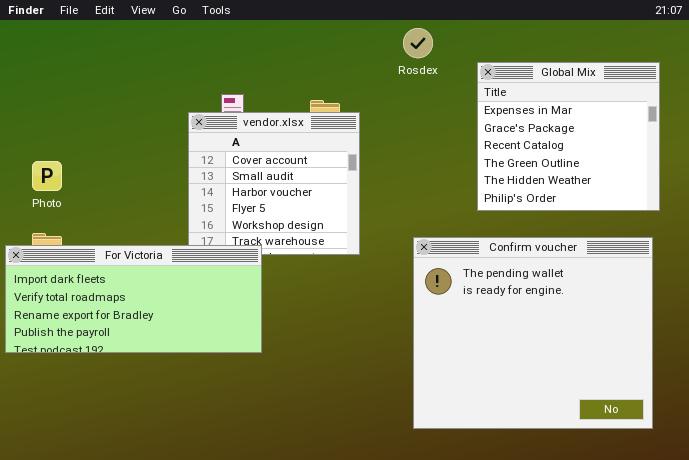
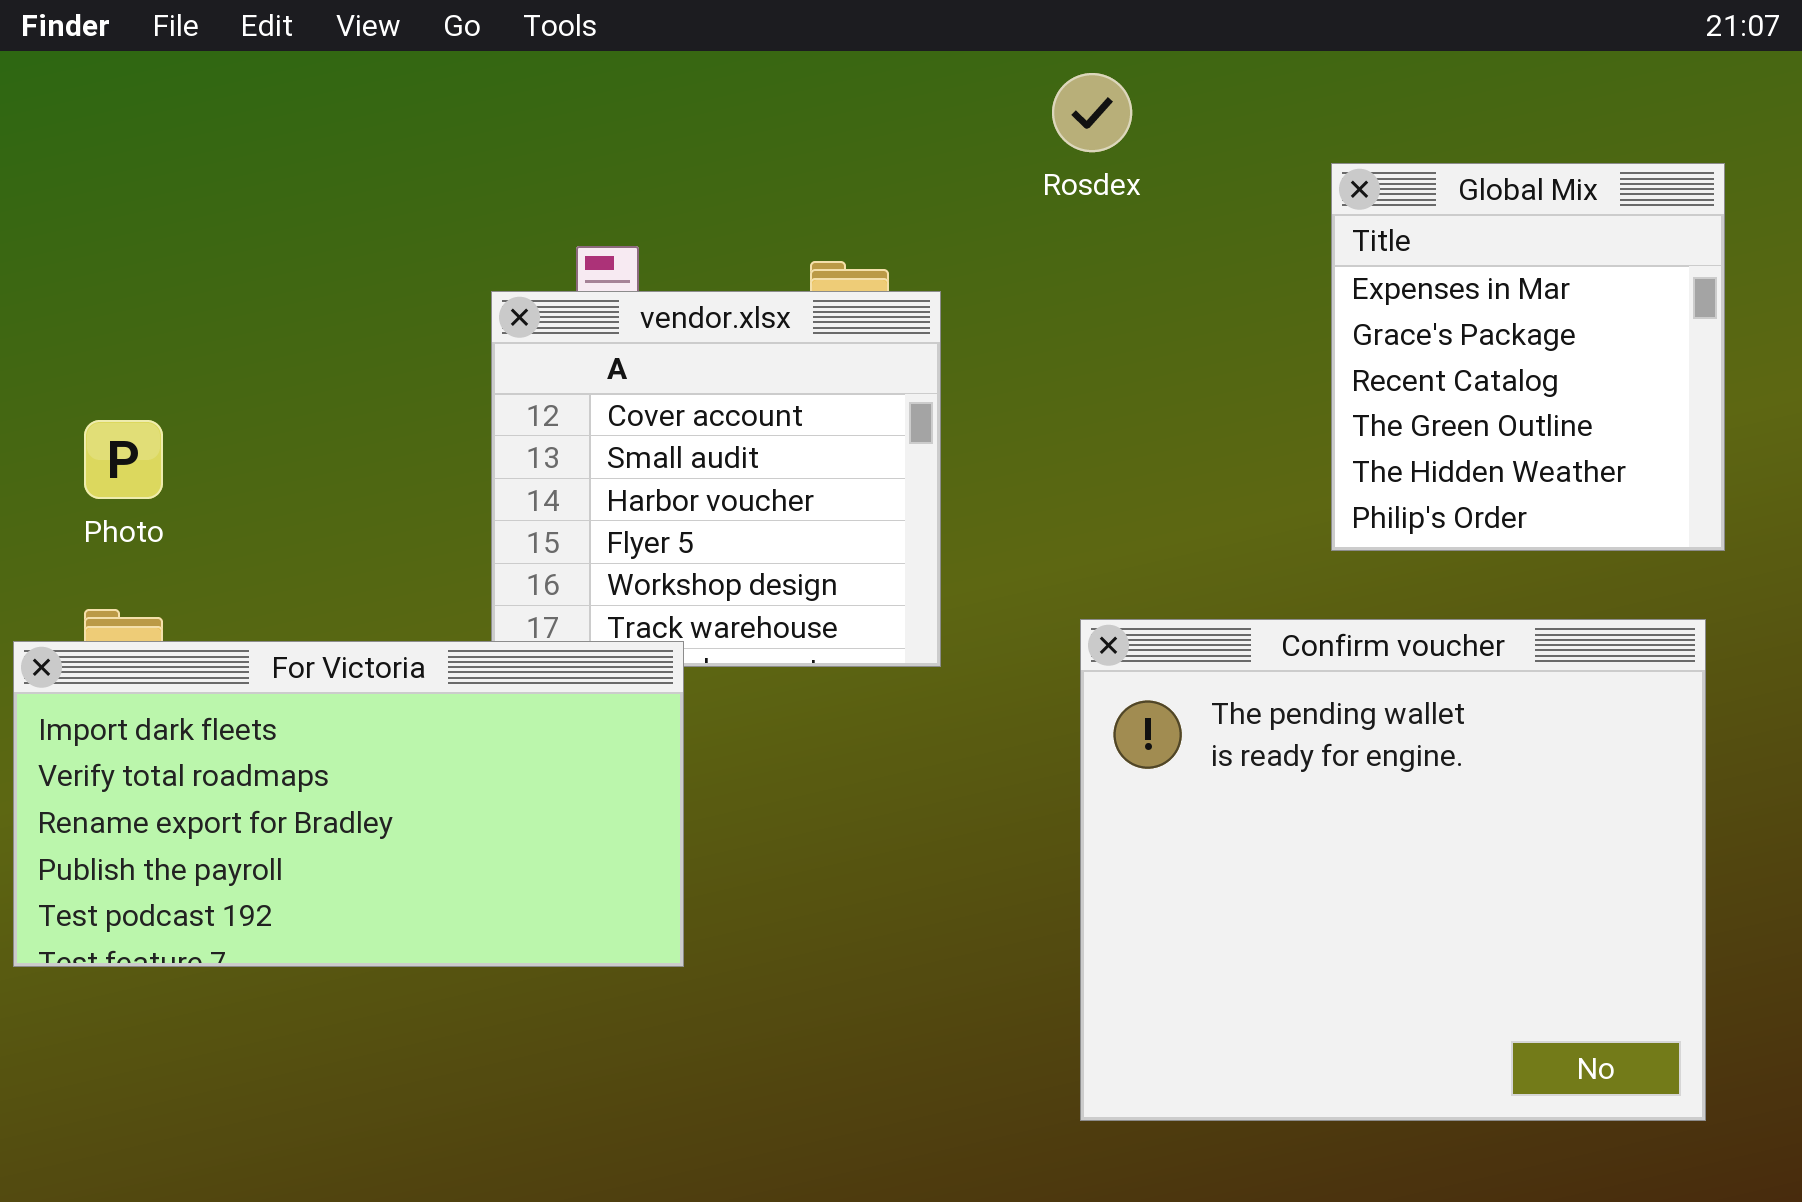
Global Mix: [477,62,660,211] -> [1331,163,1725,551], resized
For Victoria: [5,245,262,353] -> [13,641,684,967], resized

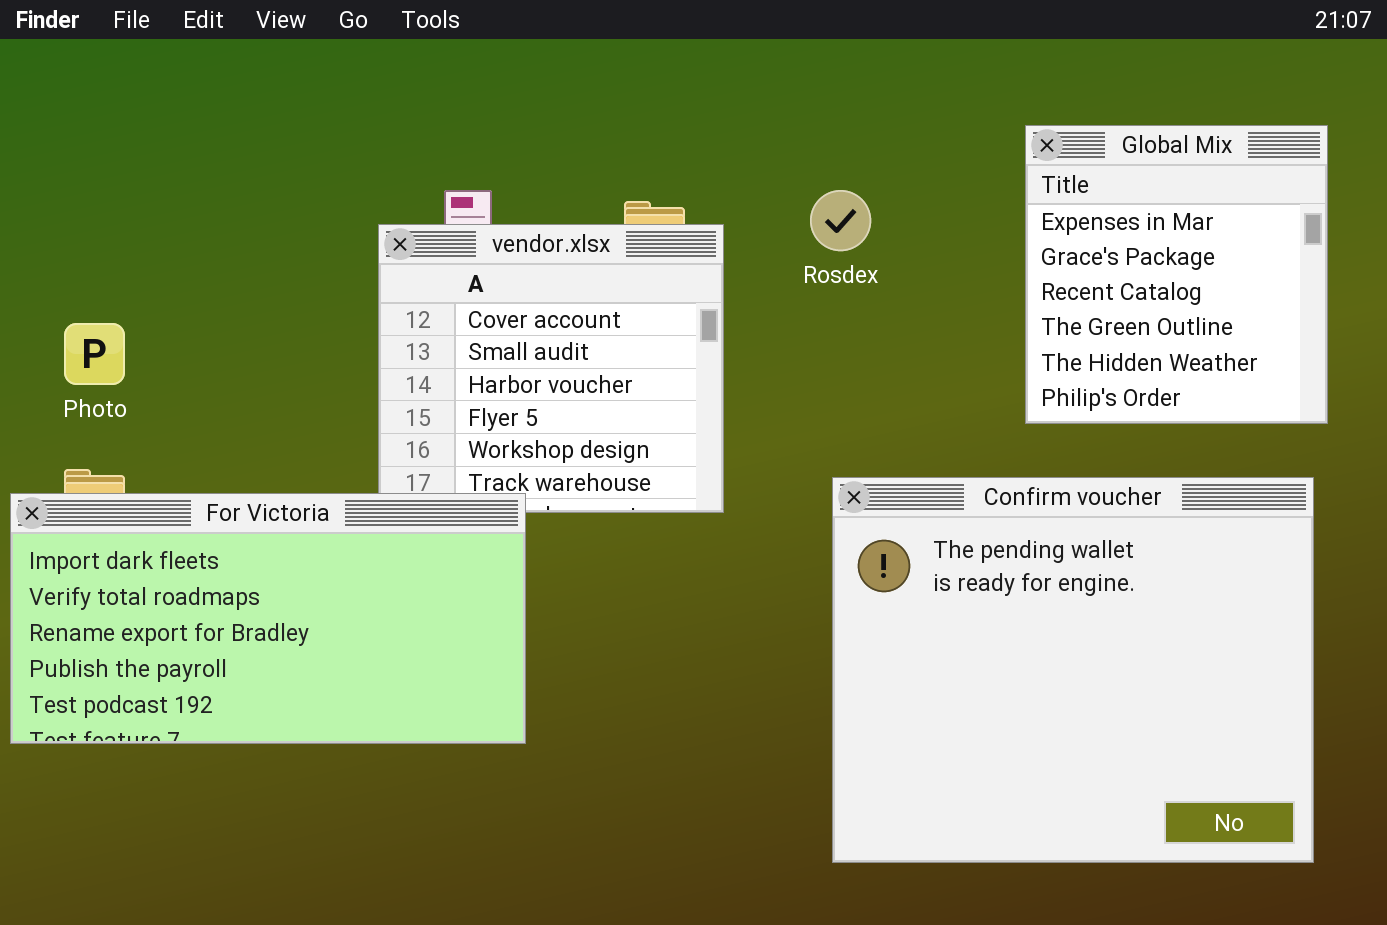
Rosdex: [1052,73,1132,152] -> [810,190,871,251], moved

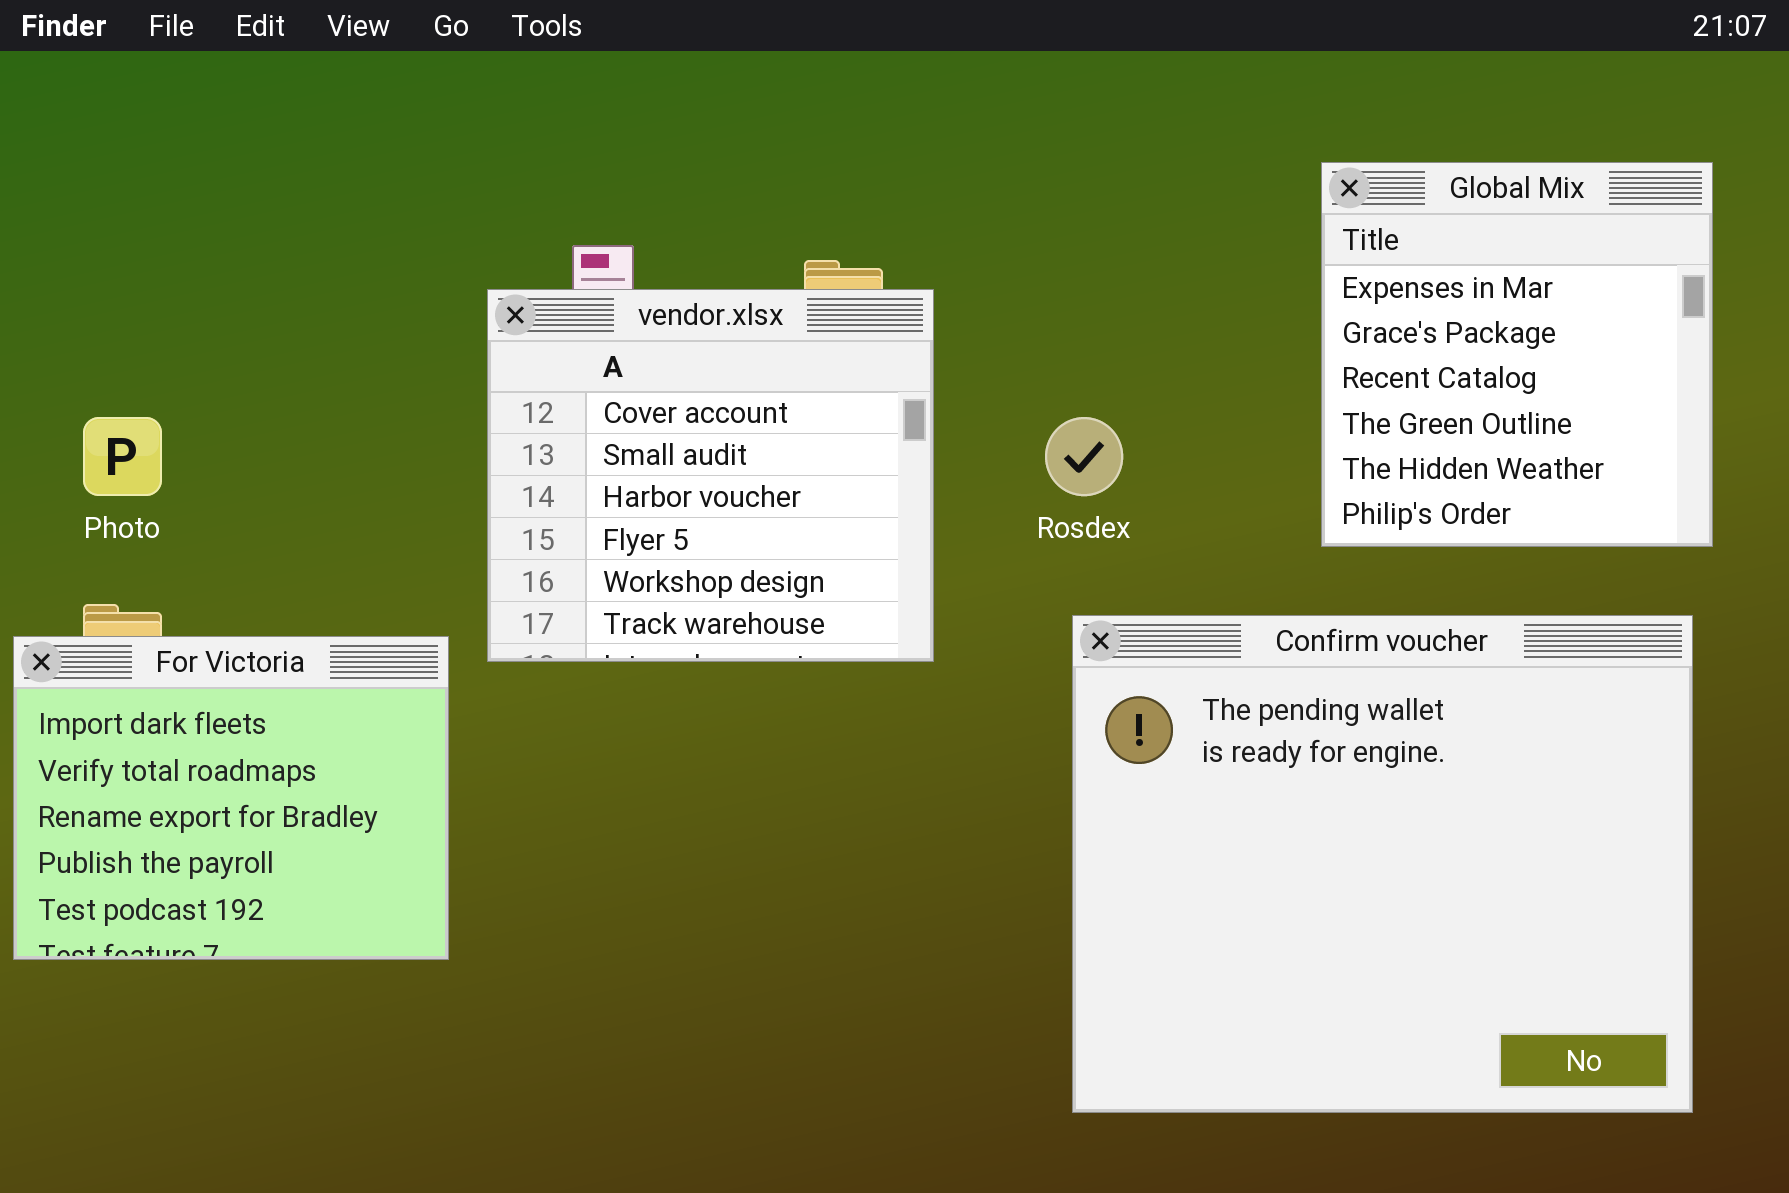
Rosdex: [810,190,871,251] -> [1045,417,1123,496], moved
For Victoria: [10,493,526,744] -> [13,636,449,960], resized

